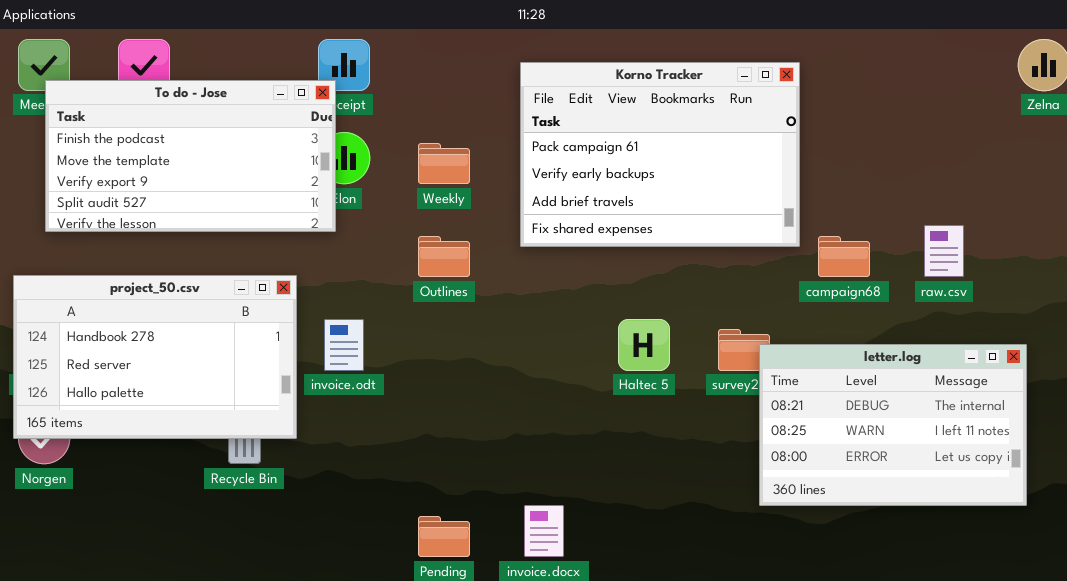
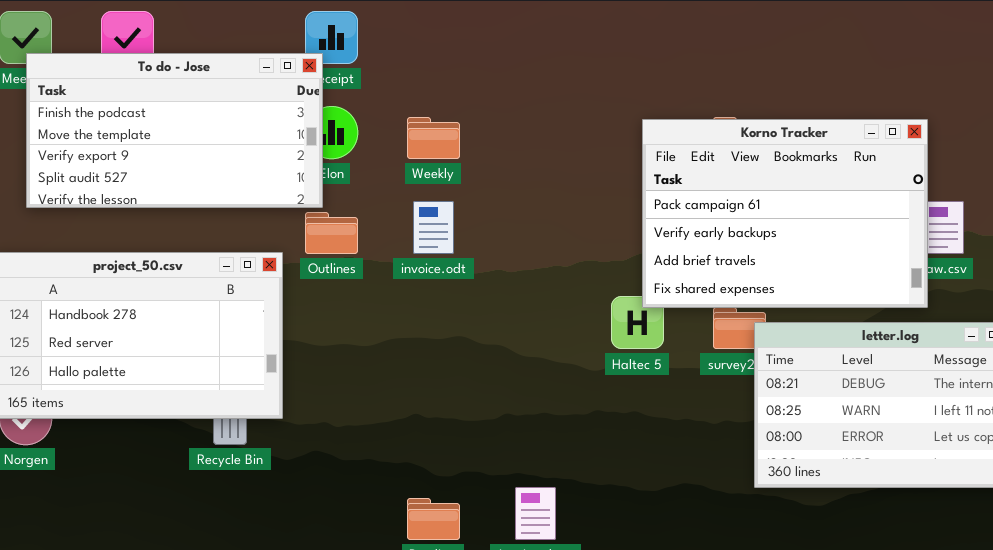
Korno Tracker: [520,62,800,247] -> [642,119,928,308], moved
Outlines: [418,236,470,277] -> [305,212,358,254], moved
invoice.odt: [324,319,364,371] -> [413,201,454,254], moved

